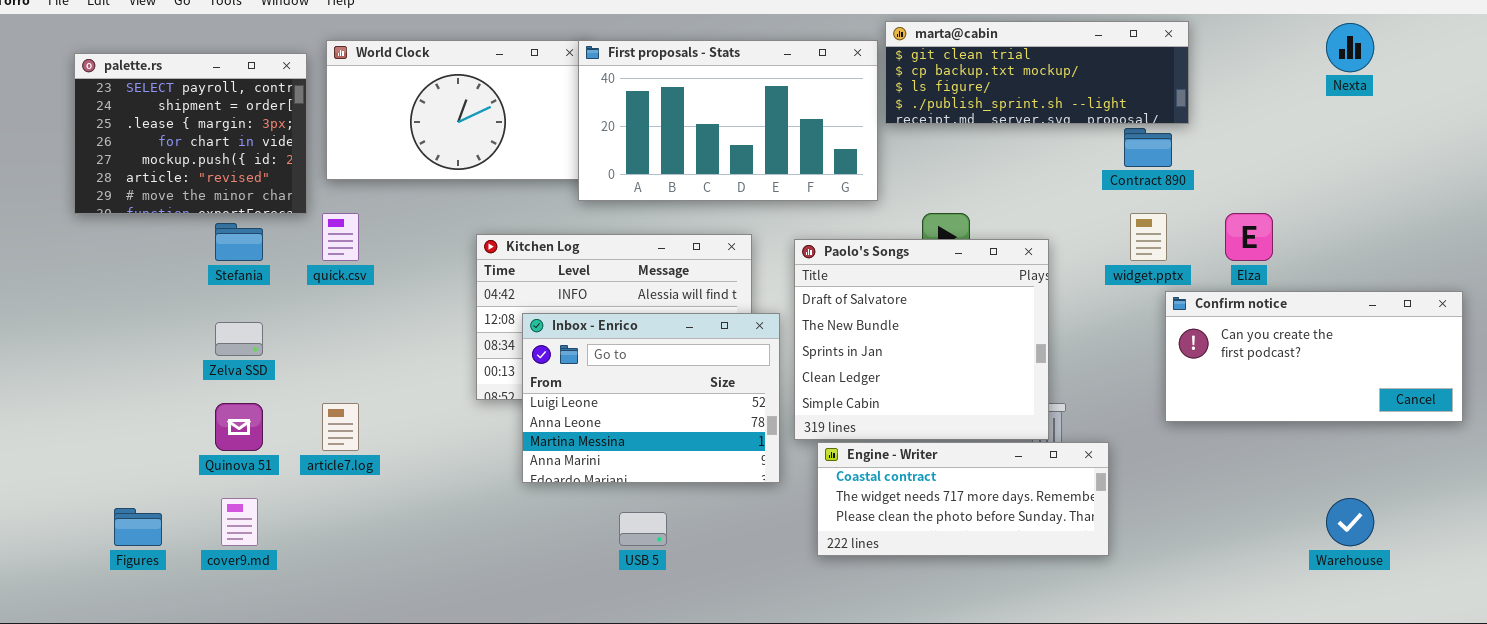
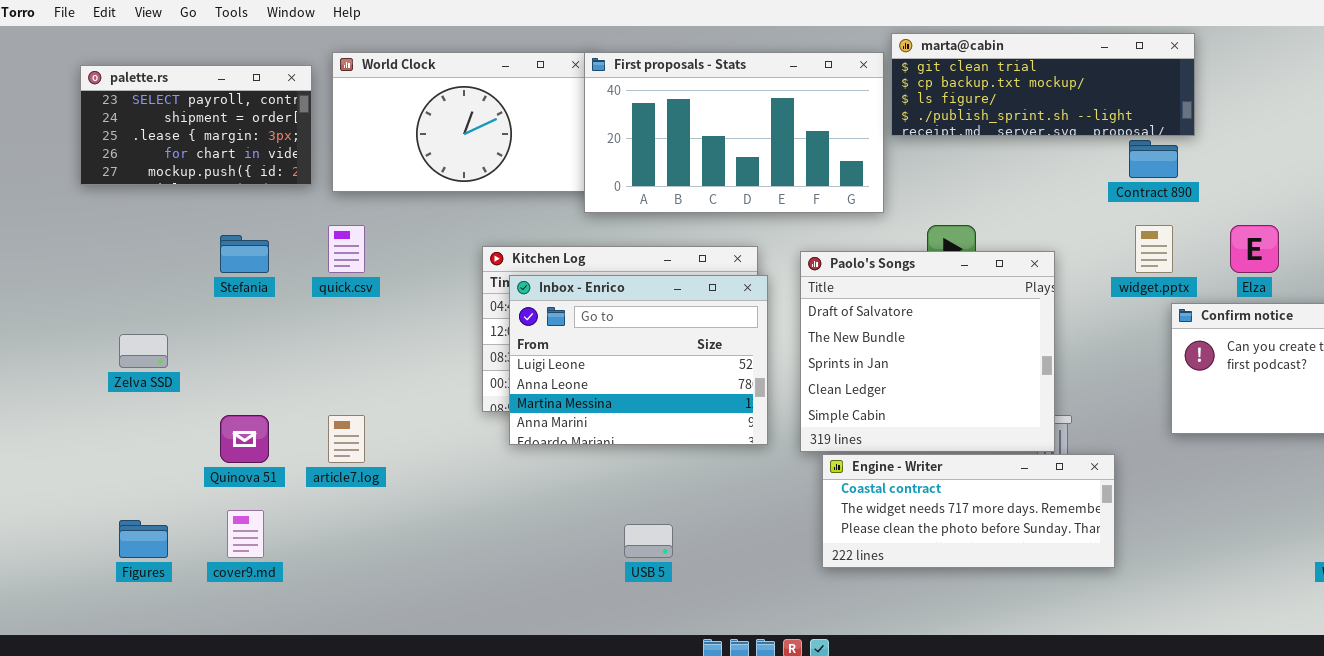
palette.rs: [74,53,307,214] -> [80,65,312,185], resized
Inbox - Enrico: [522,313,780,483] -> [509,275,768,445], moved
Zelva SSD: [215,322,263,356] -> [119,334,168,368], moved

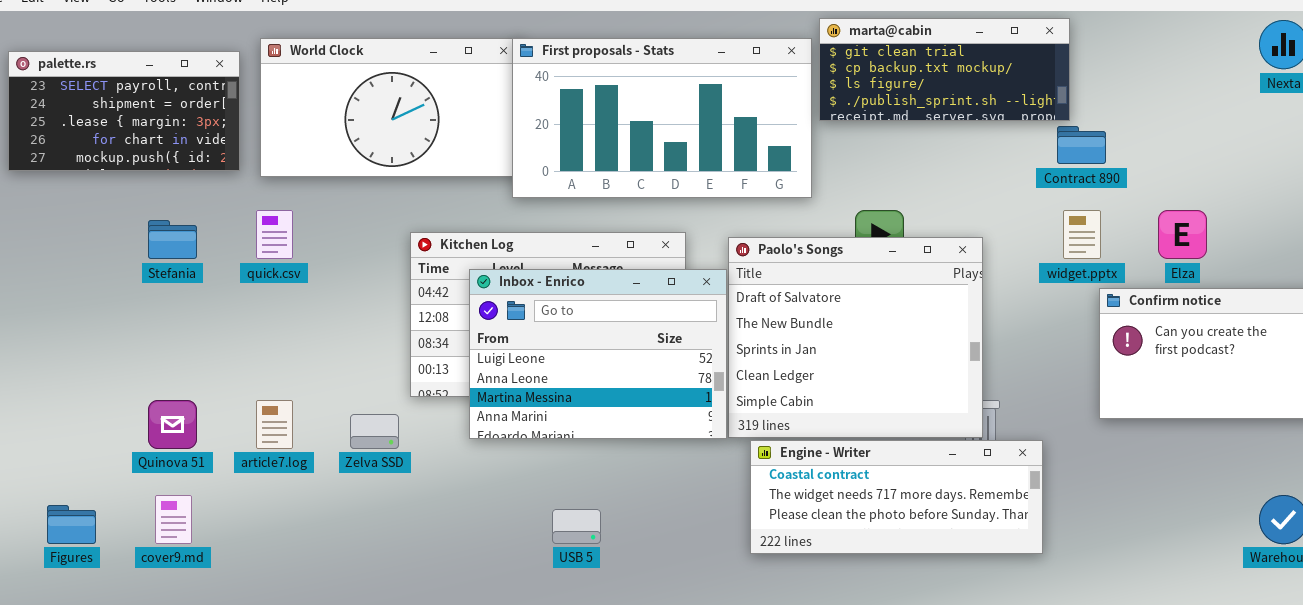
marta@cabin: [891,33,1195,136] -> [819,18,1070,121], resized
Inbox - Enrico: [509,275,768,445] -> [469,269,727,439], moved
Zelva SSD: [119,334,168,368] -> [350,414,399,449], moved

